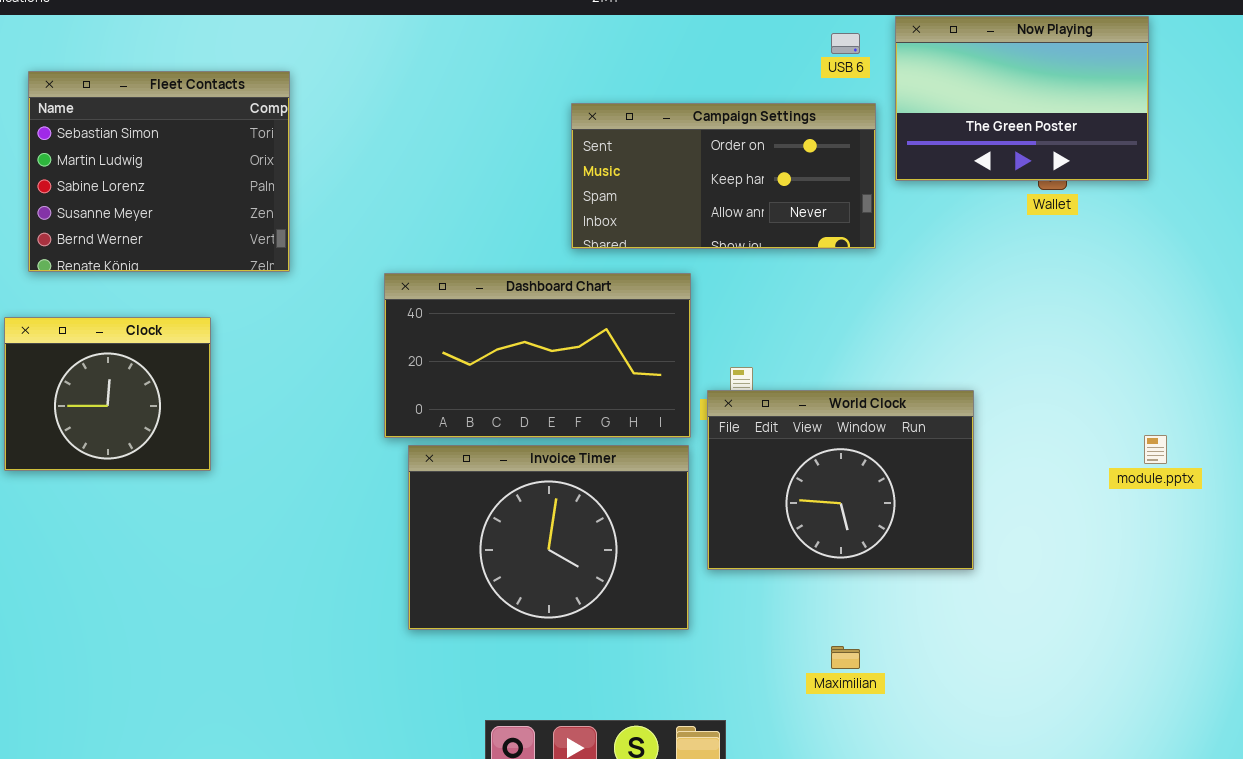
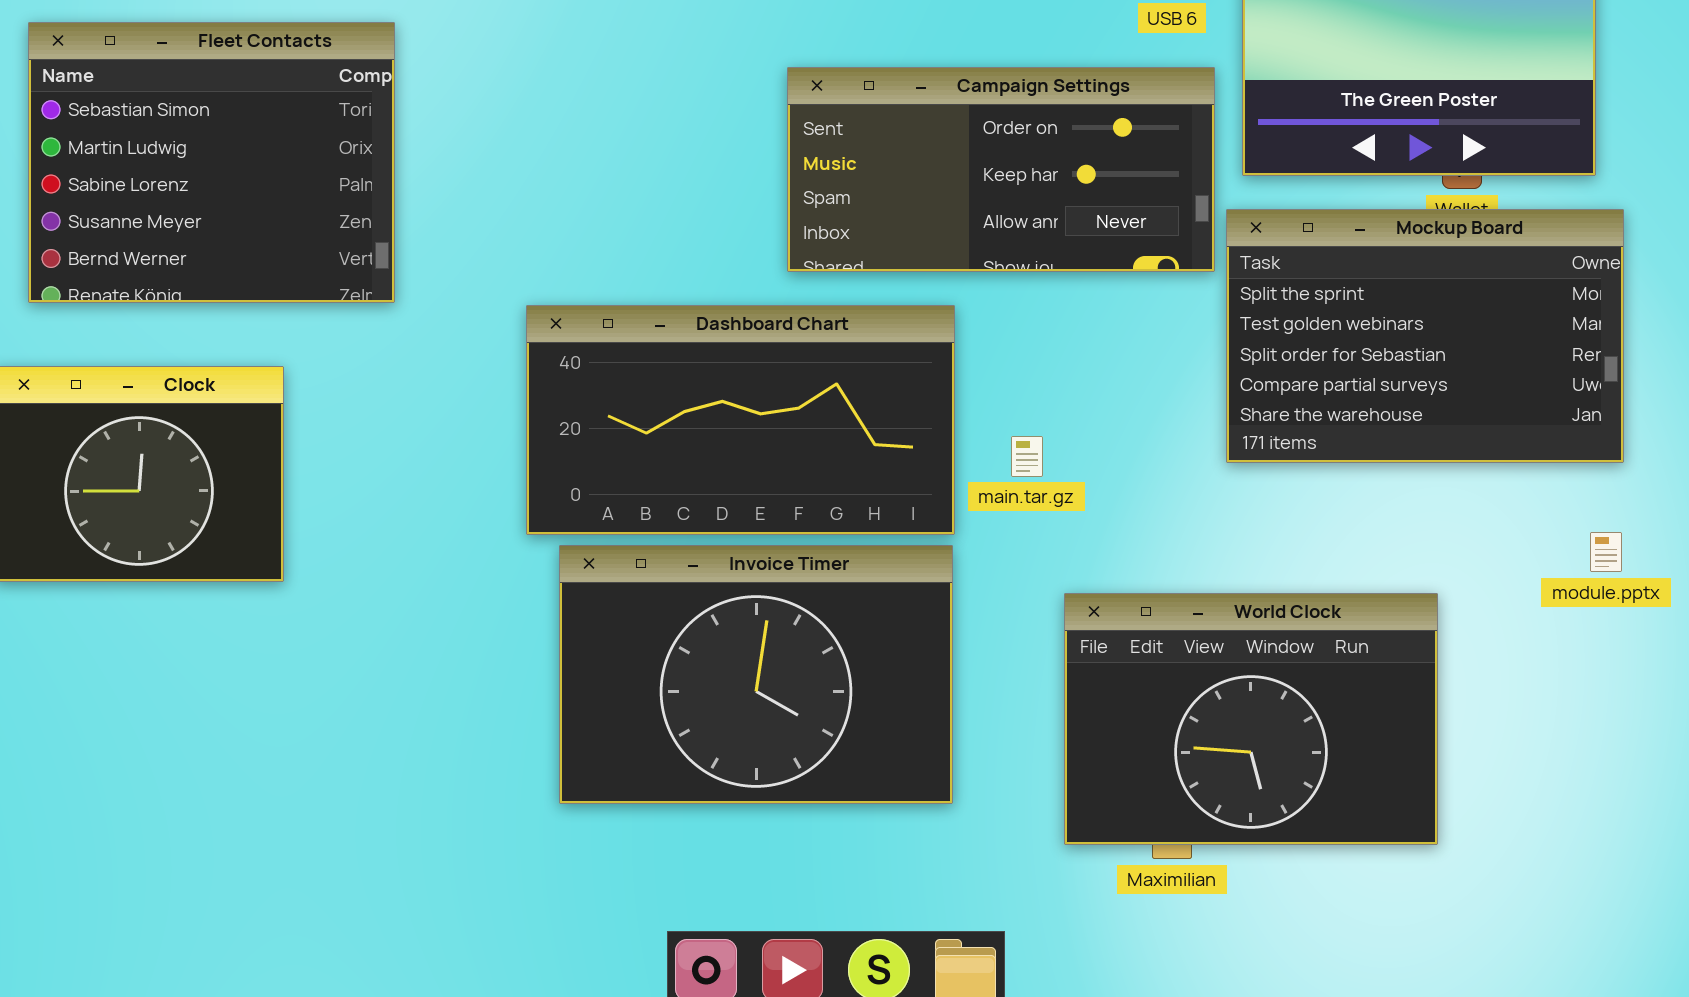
Mockup Board: none -> [1226,209,1624,463], opened
World Clock: [707,390,974,570] -> [1064,593,1438,845], moved

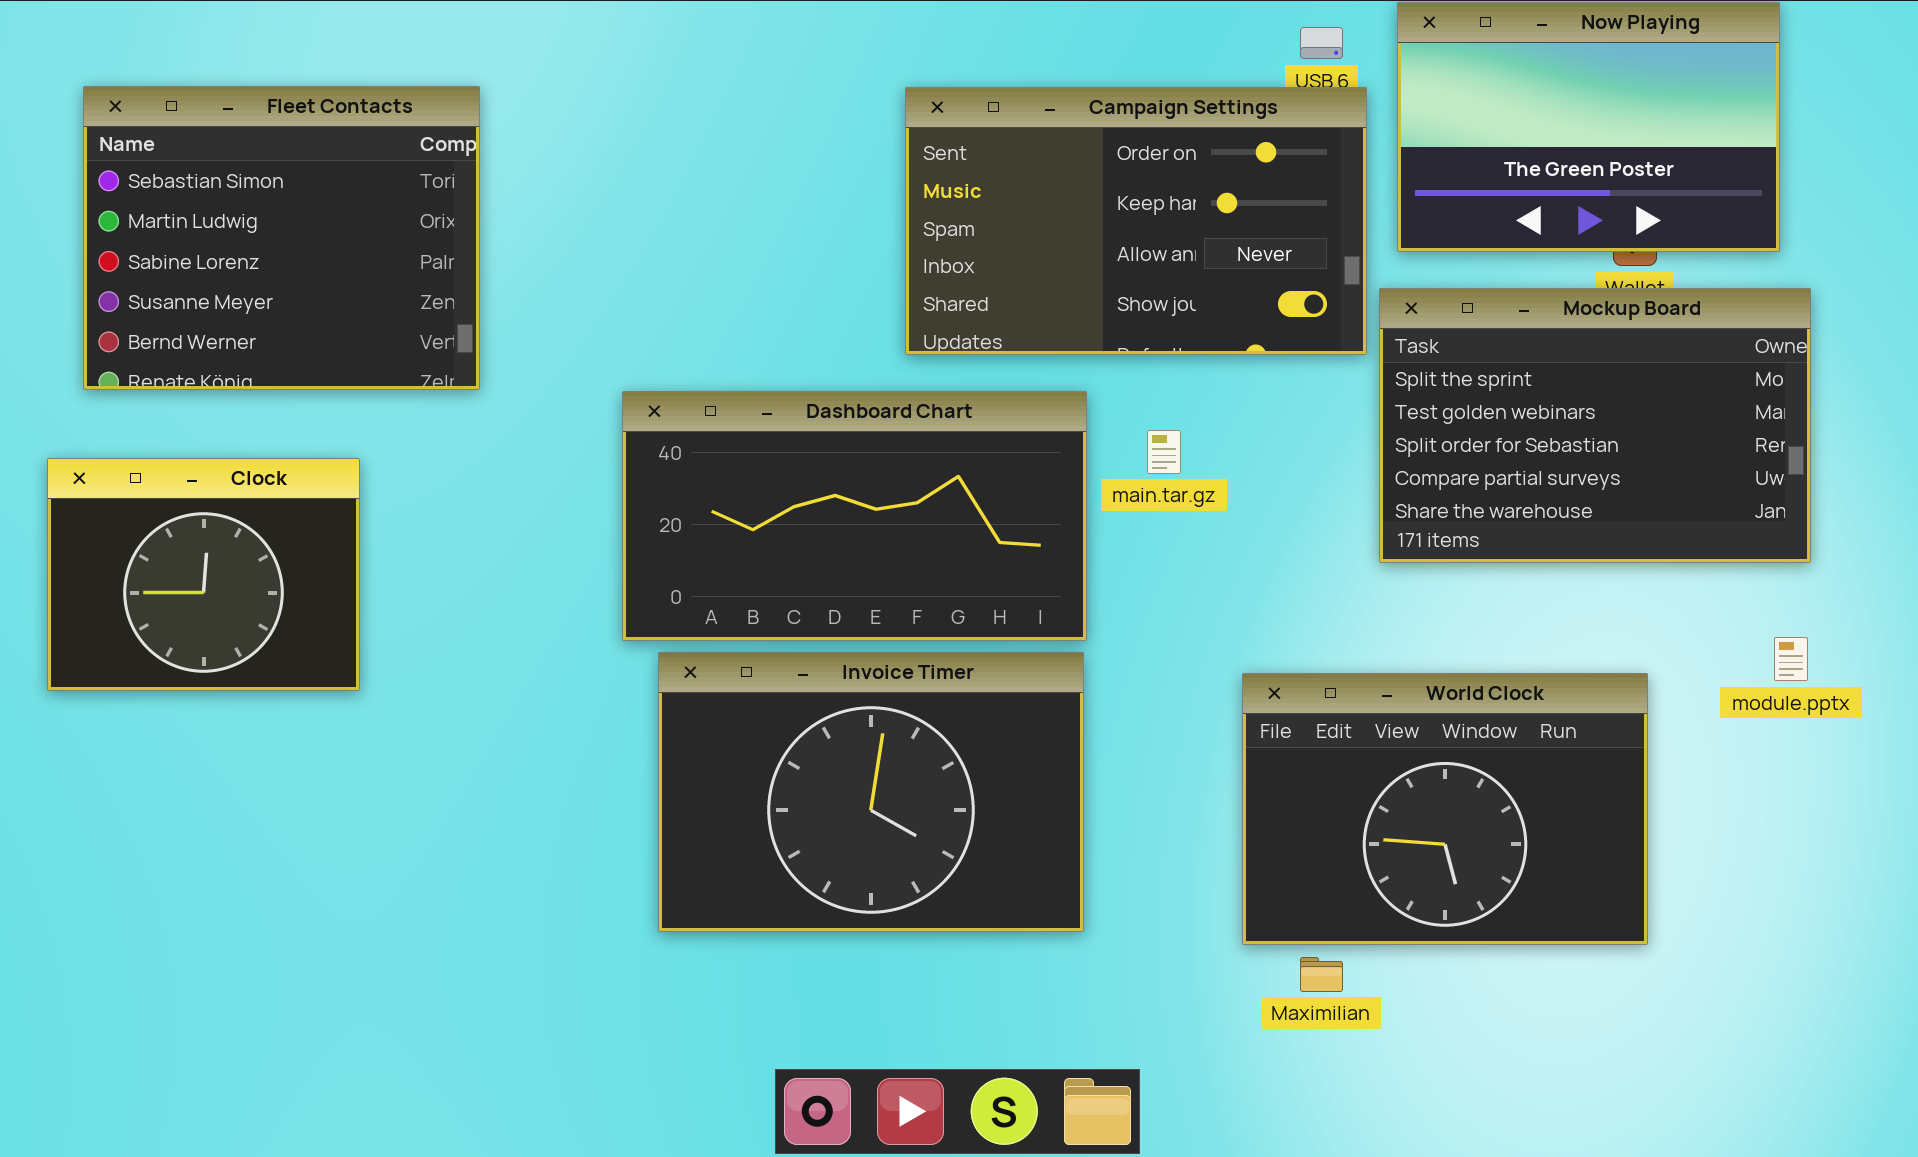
Campaign Settings: [787,67,1215,272] -> [905,87,1367,355], resized
main.tar.gz: [1011,436,1043,477] -> [1147,430,1181,474], moved
World Clock: [1064,593,1438,845] -> [1242,673,1648,945], moved

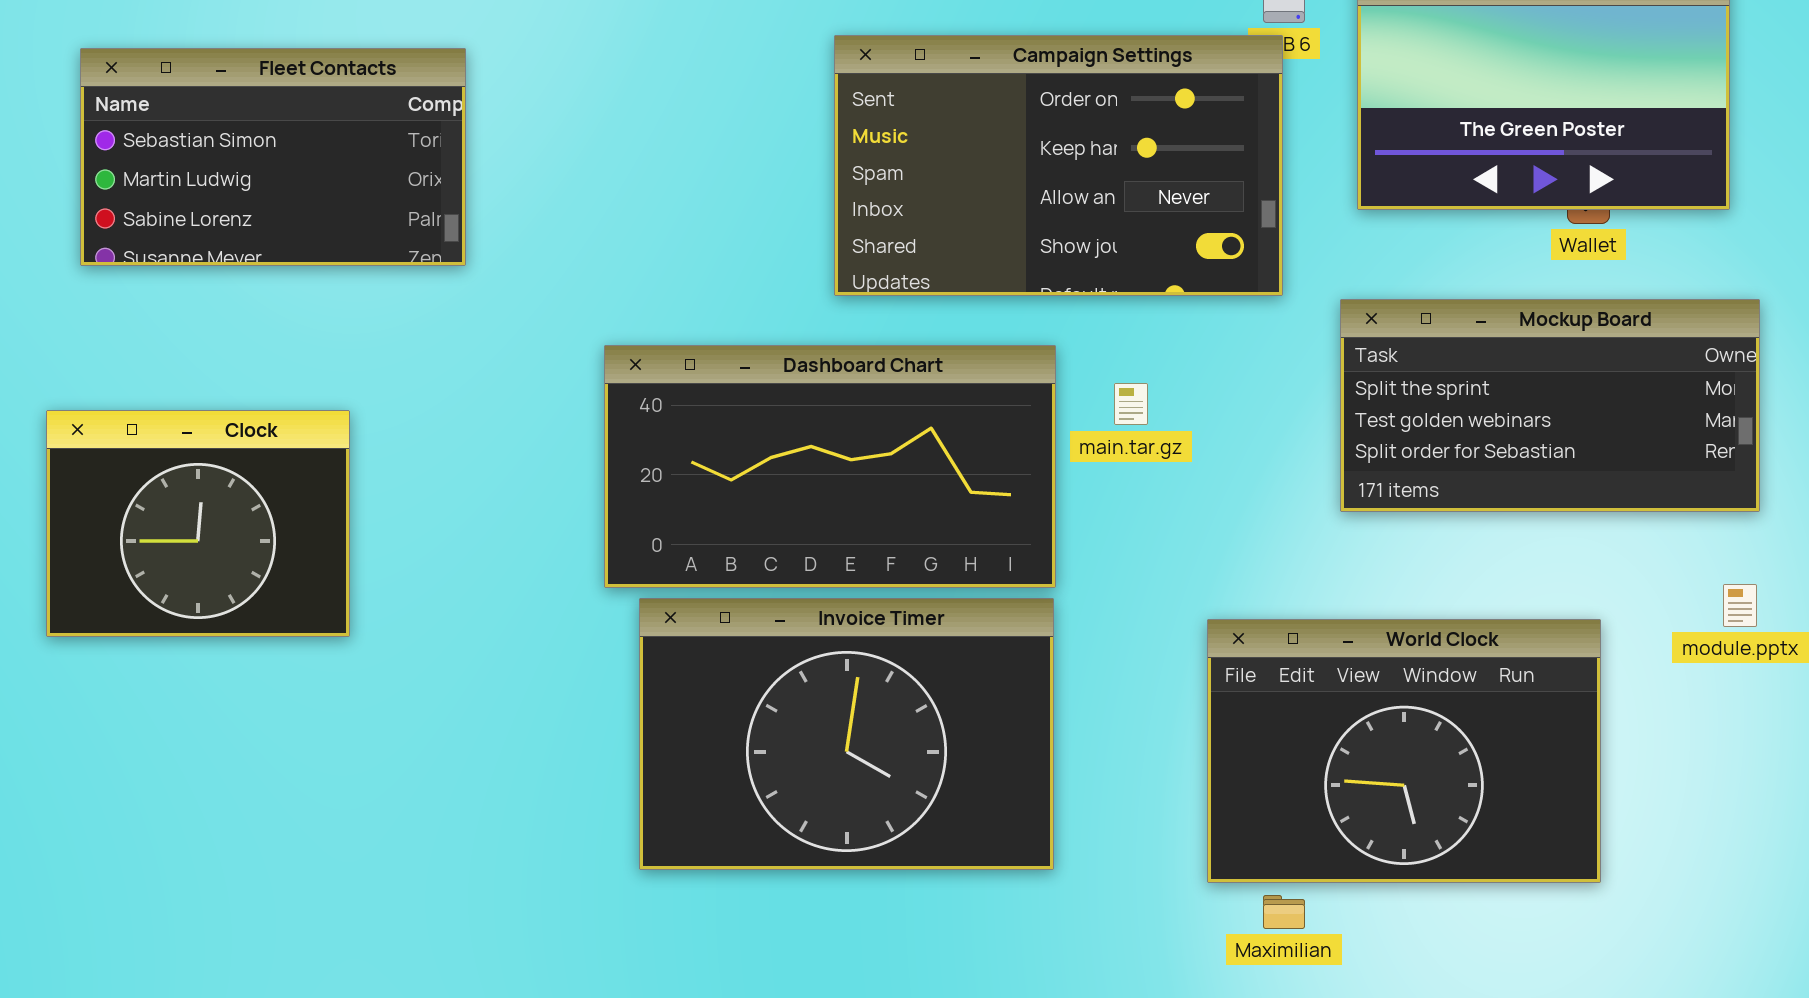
Fleet Contacts: [83,86,480,390] -> [80,48,466,266], resized
Campaign Settings: [905,87,1367,355] -> [834,35,1283,296], moved
Mockup Board: [1379,288,1811,563] -> [1340,299,1760,512], resized

